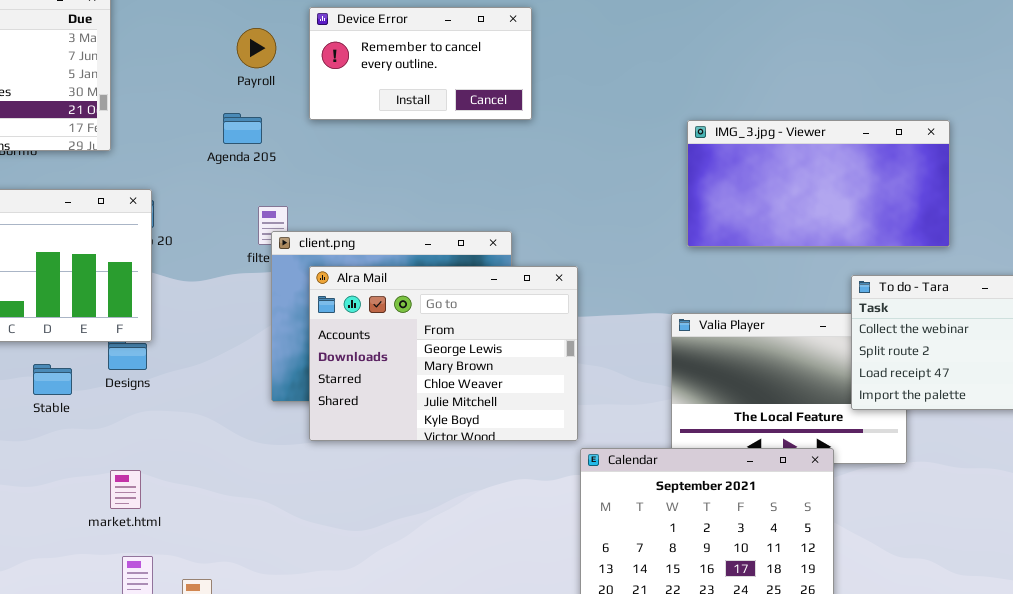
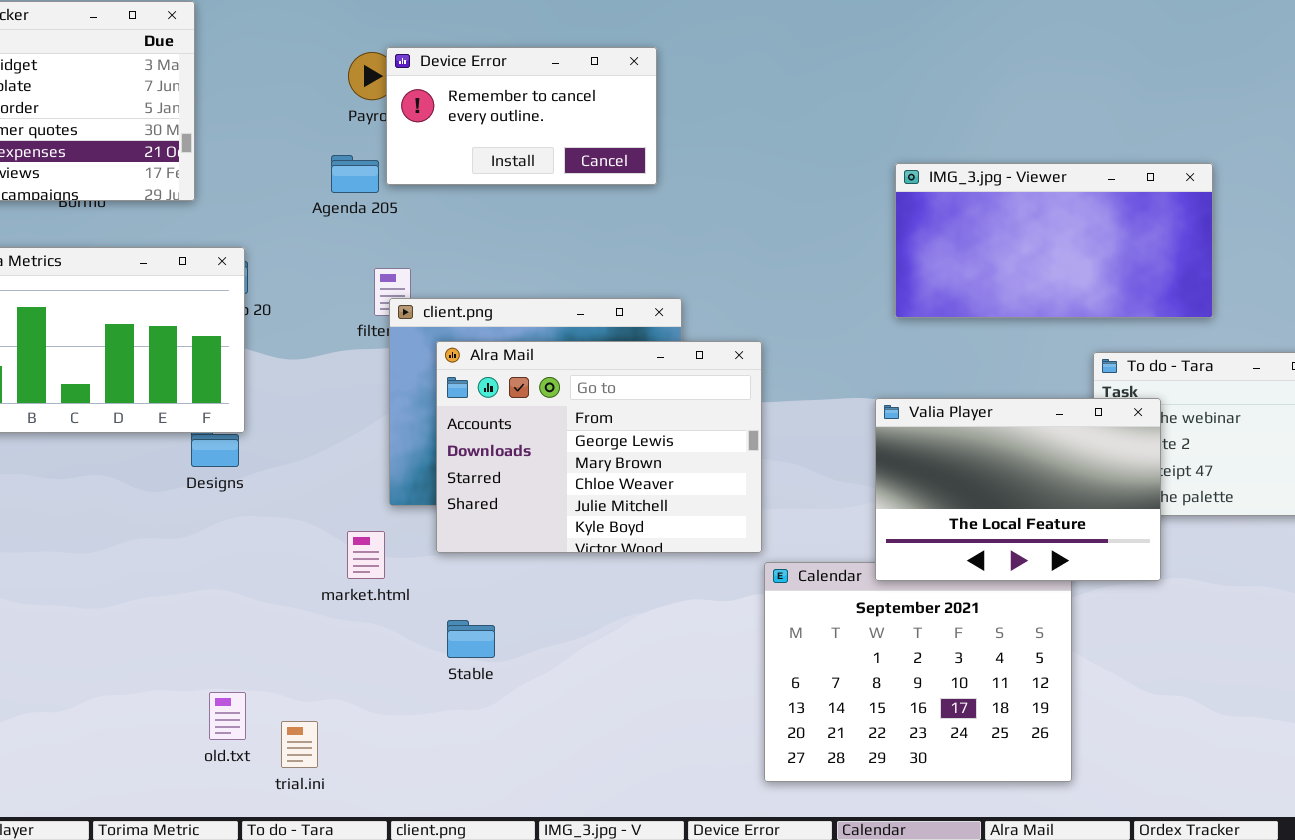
Device Error: [309,7,532,120] -> [386,47,657,185], moved
Valia Player: [671,313,907,464] -> [875,398,1161,581], raised
Stable: [33,364,72,395] -> [447,620,495,658], moved
market.html: [110,470,141,509] -> [347,531,385,579], moved

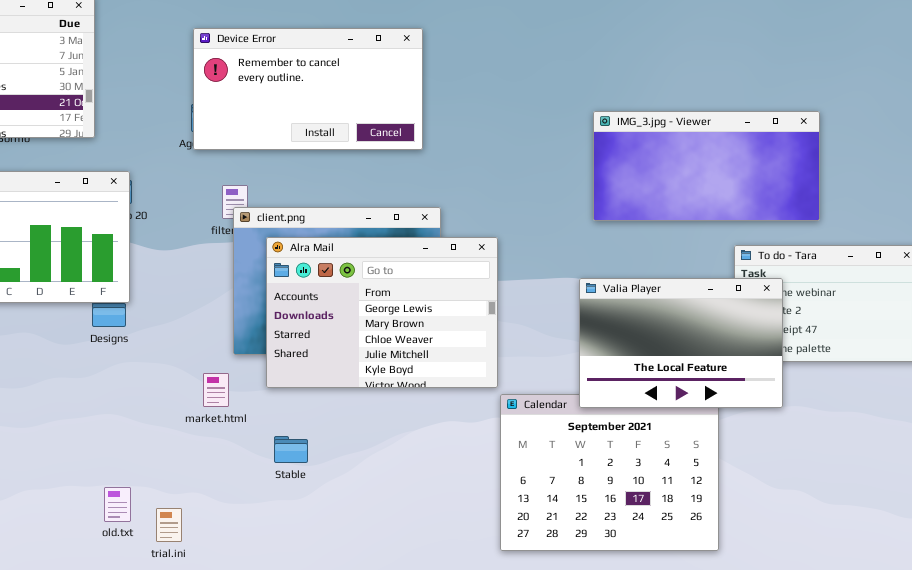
Device Error: [386,47,657,185] -> [193,28,423,150], resized

